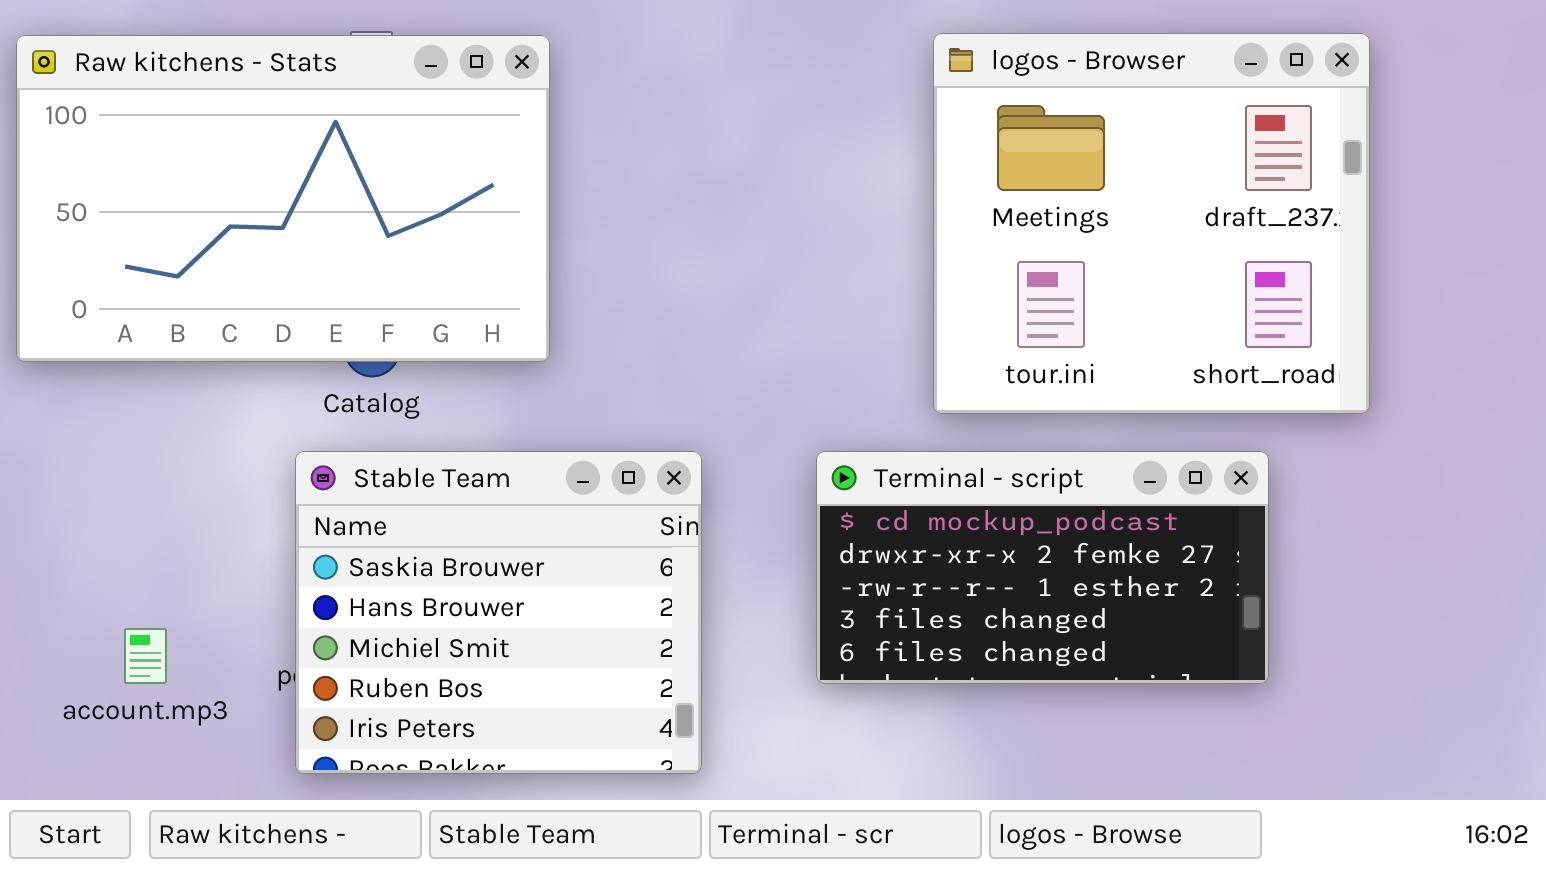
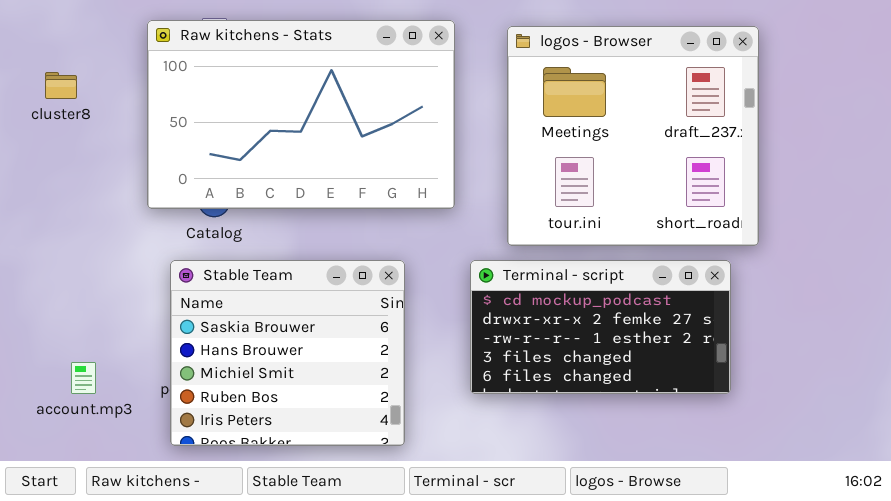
logos - Browser: [933,33,1370,414] -> [507,26,759,246], moved
Raw kitchens - Stats: [16,35,550,362] -> [147,20,455,209], moved

